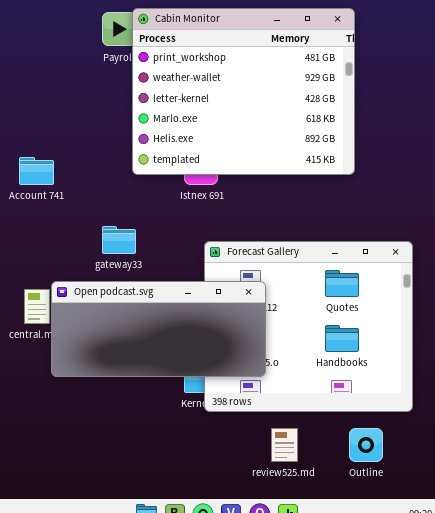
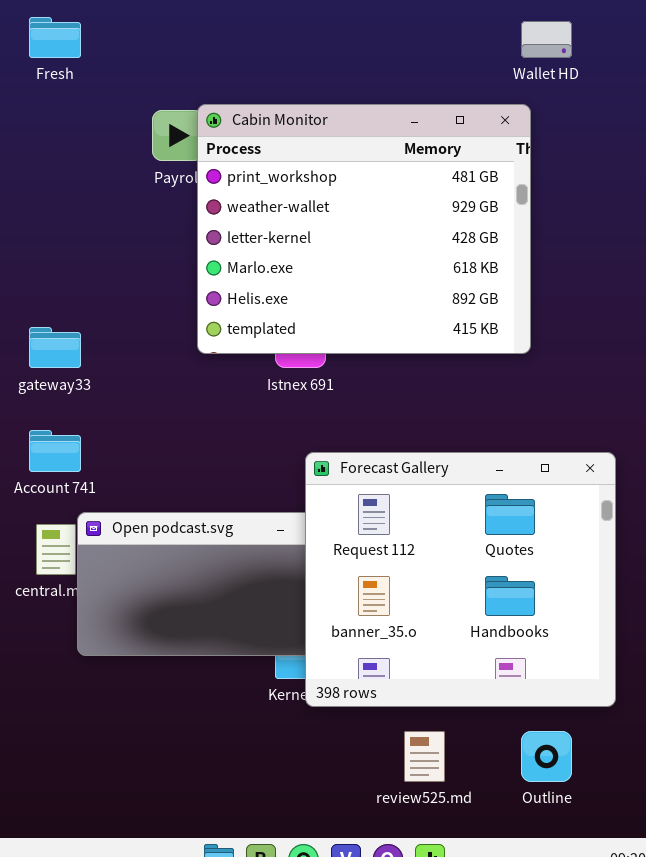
Account 741: [19,157,54,185] -> [29,430,81,472], moved
gateway33: [102,226,136,254] -> [29,327,81,368], moved
Forecast Gallery: [204,241,413,412] -> [305,452,616,707], raised

